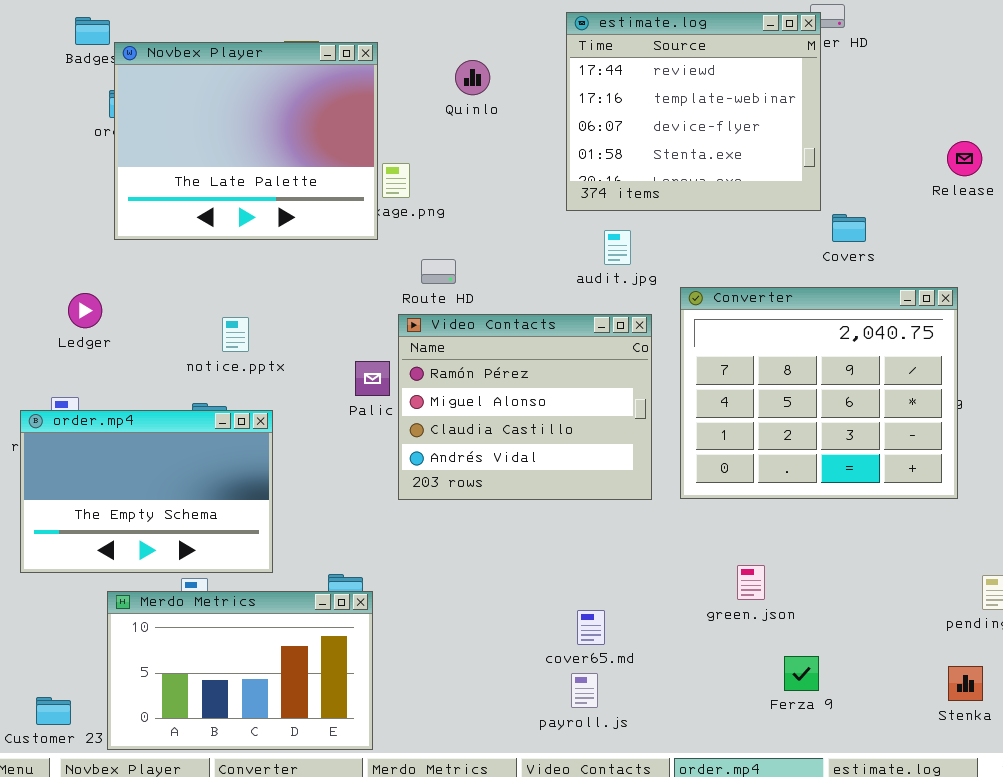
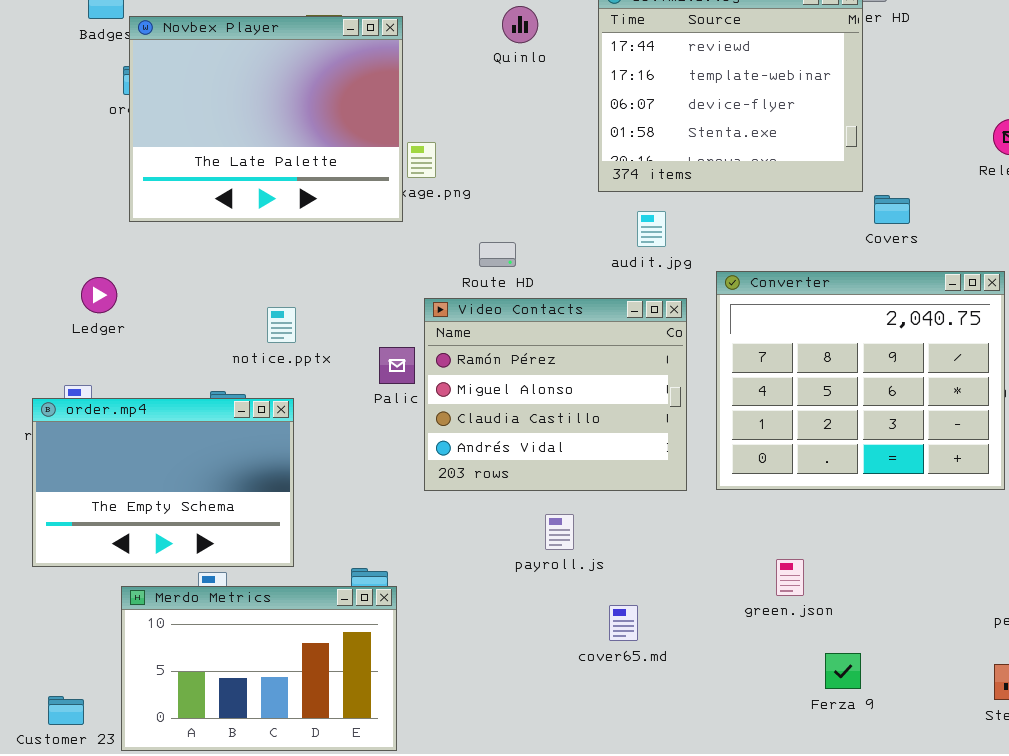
Quinlo: [455,60,490,95] -> [502,6,538,43], moved
Route HD: [421,259,456,284] -> [479,242,516,267], moved
notice.pptx: [222,317,249,352] -> [267,307,296,343], moved
payroll.js: [571,673,598,708] -> [545,514,574,550], moved

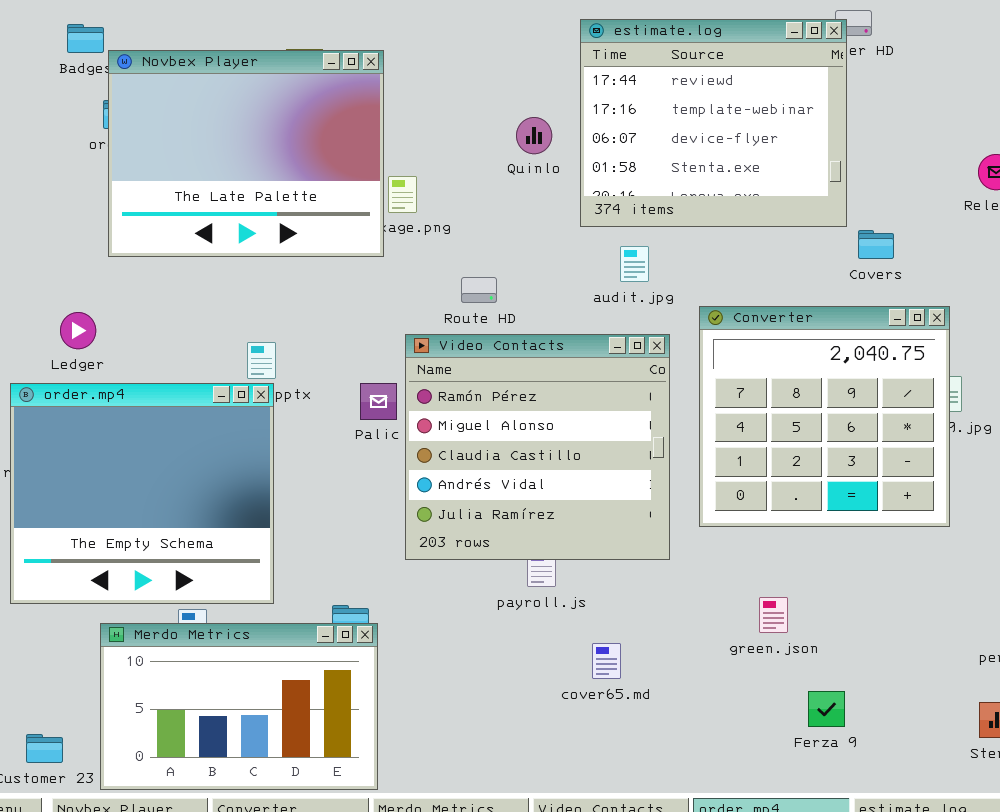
Quinlo: [502,6,538,43] -> [516,117,552,154], moved
Converter: [716,271,1005,490] -> [699,306,950,527], resized
Video Contacts: [424,298,687,491] -> [405,334,670,560], resized
order.mp4: [32,398,294,567] -> [10,383,274,604], resized

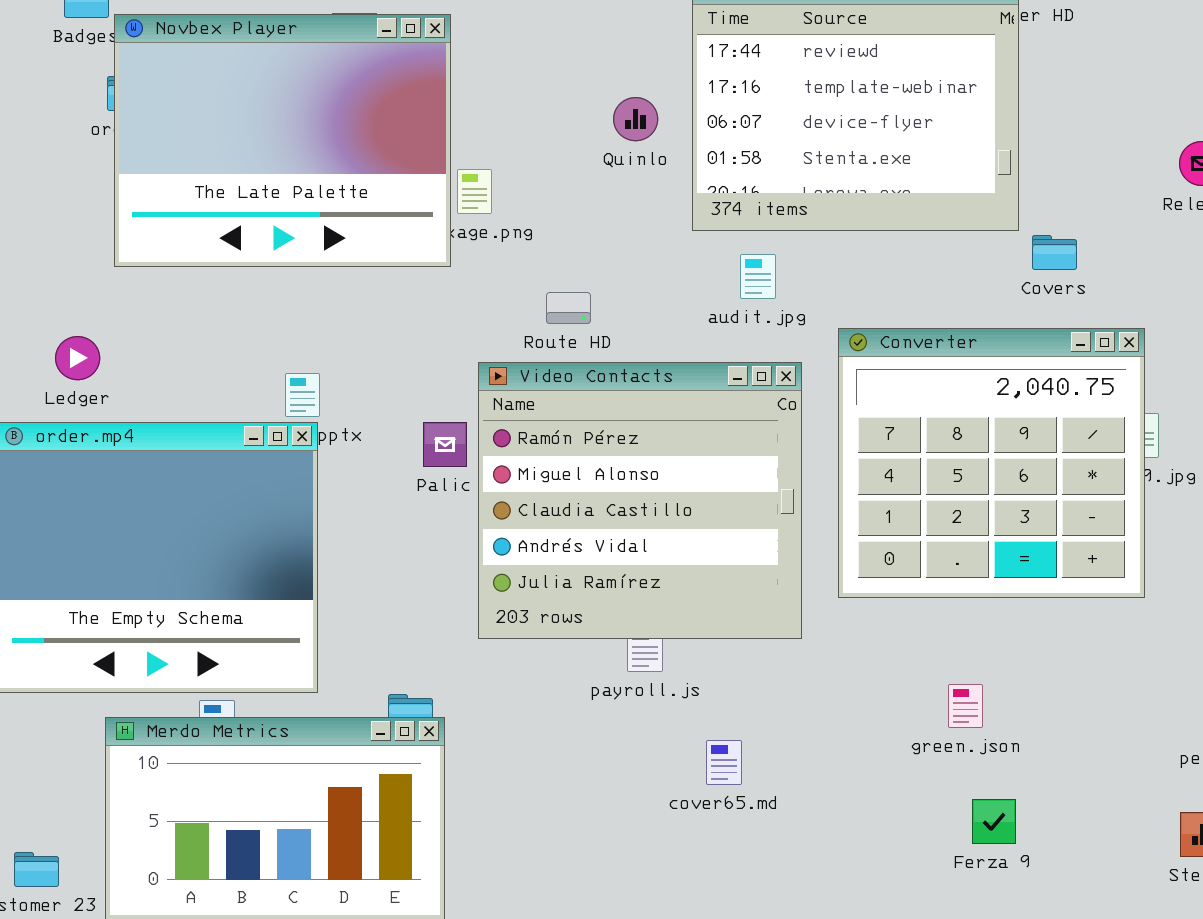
green.json: [759,597,788,633] -> [948,684,983,728], moved

